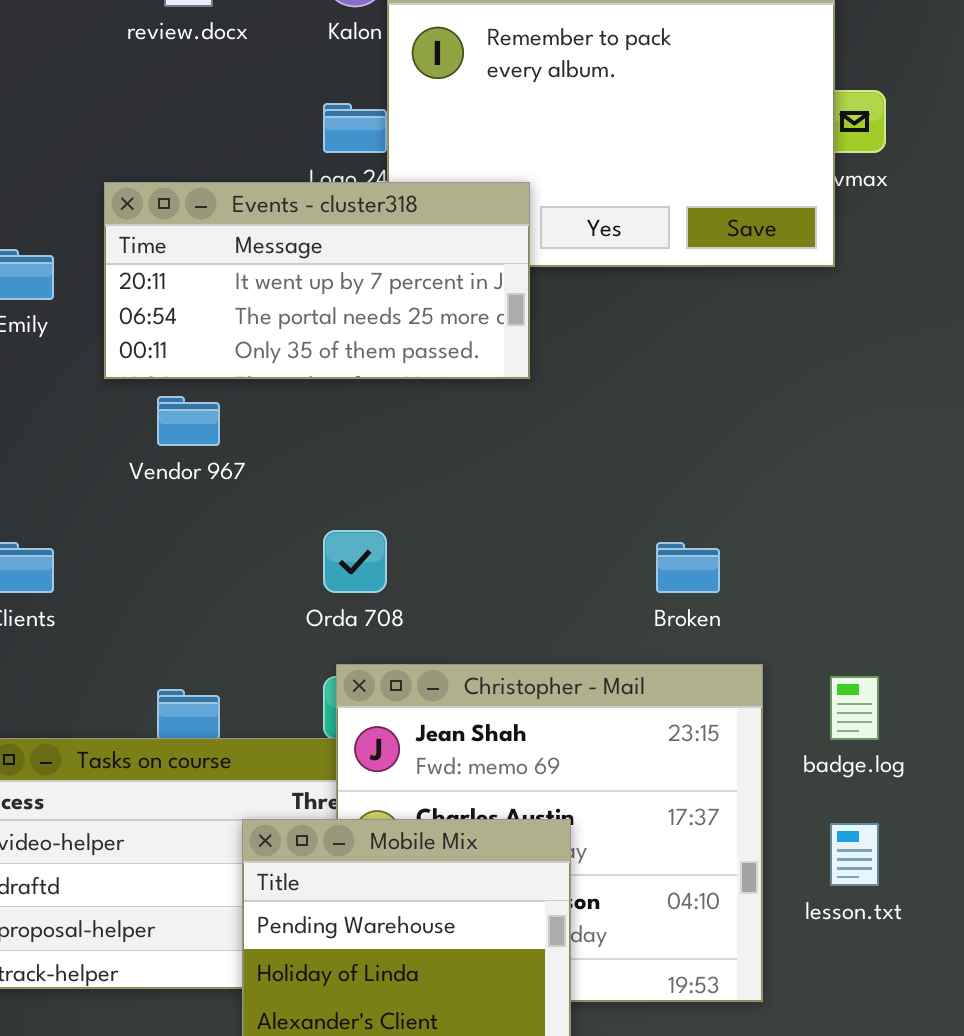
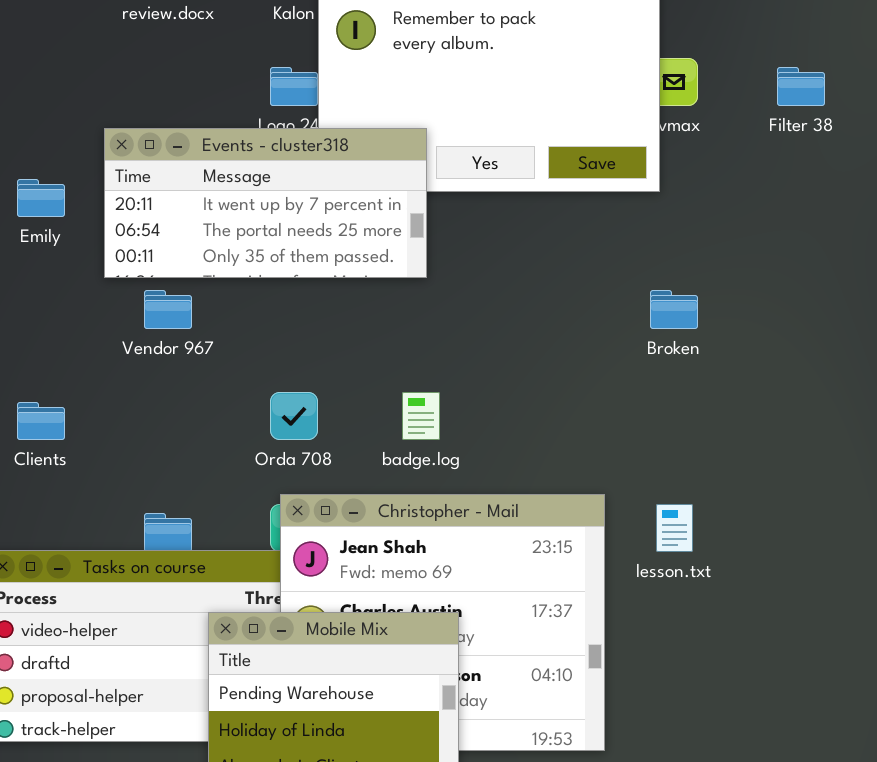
Broken: [656,542,720,593] -> [650,290,698,329], moved
badge.log: [830,676,879,740] -> [402,392,440,440], moved
lesson.txt: [830,823,879,886] -> [656,504,693,552], moved

